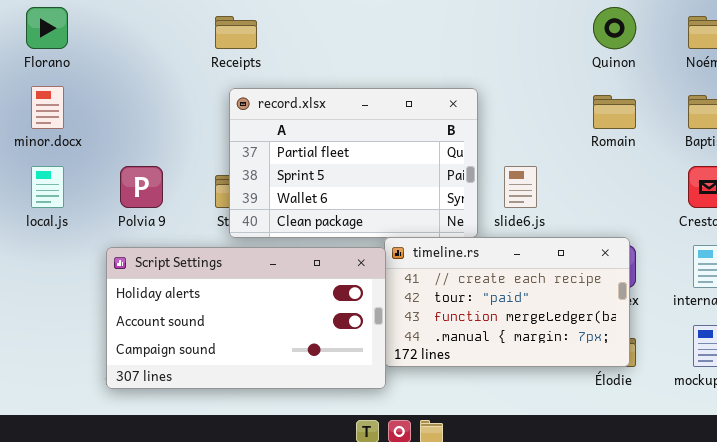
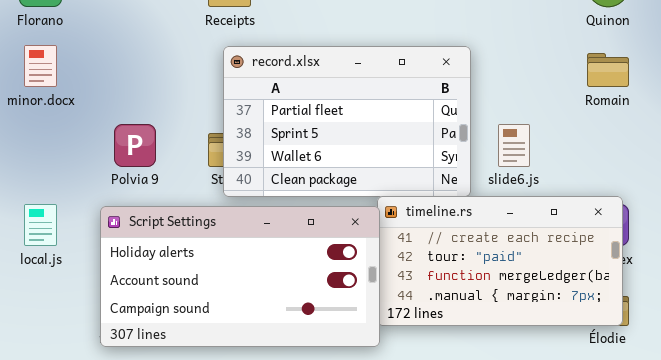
local.js: [31,166,64,208] -> [24,204,57,246], moved

